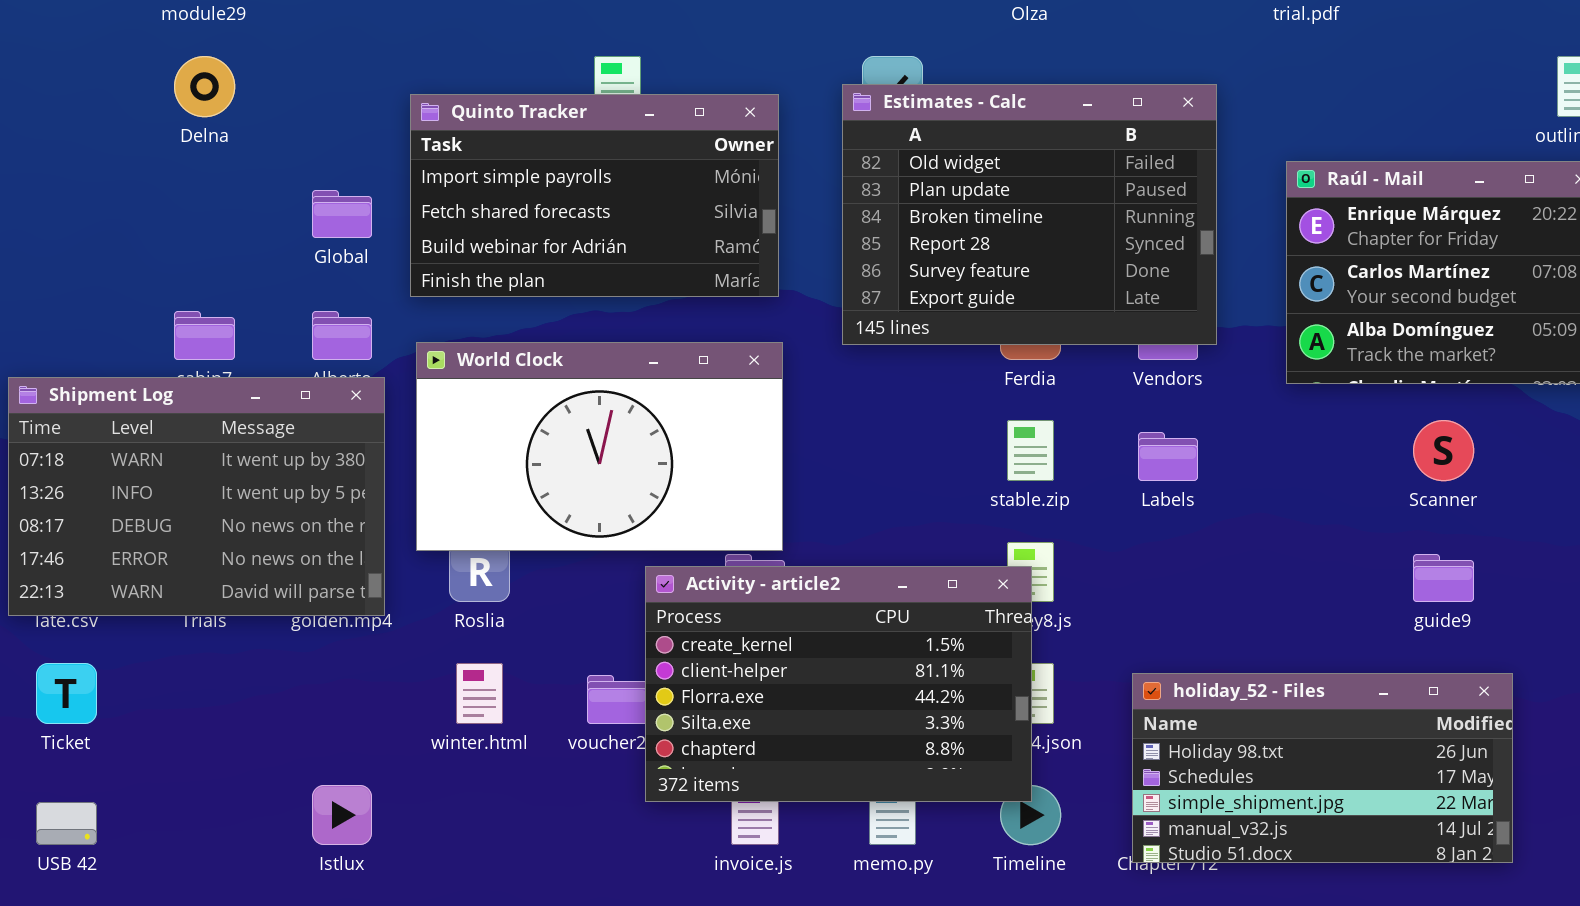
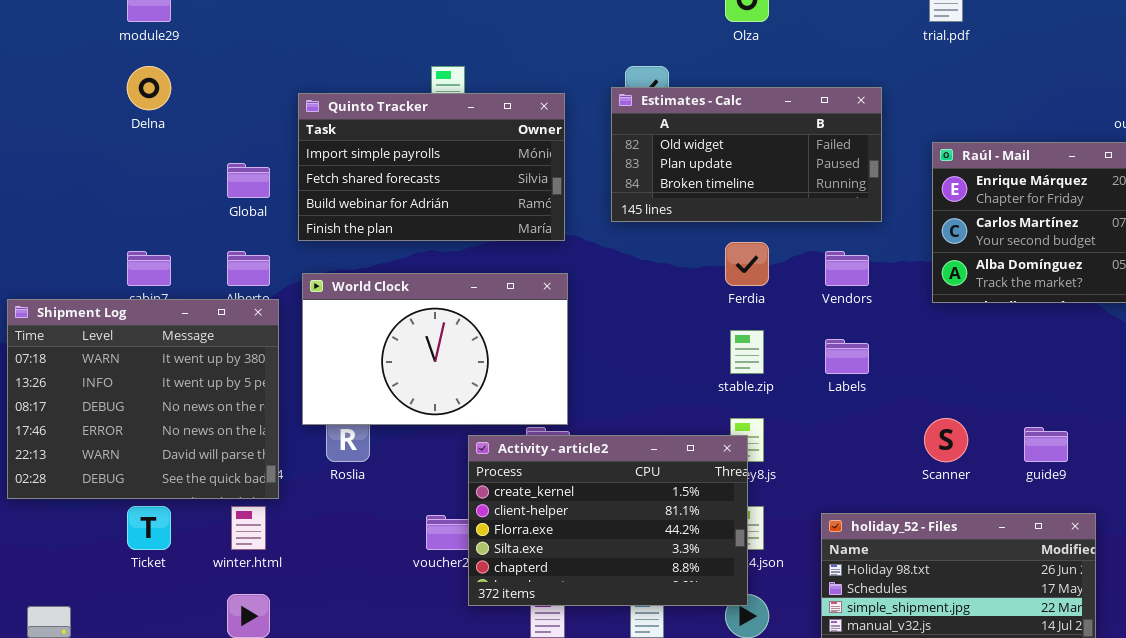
Estimates - Calc: [842,84,1217,345] -> [611,87,882,222], resized
Shipment Log: [8,377,385,616] -> [7,299,279,499], resized
Scanner: [1413,420,1474,481] -> [924,418,968,462], moved
Ticket: [36,663,97,724] -> [127,506,171,550], moved
winter.html: [456,663,503,724] -> [231,506,266,550], moved

